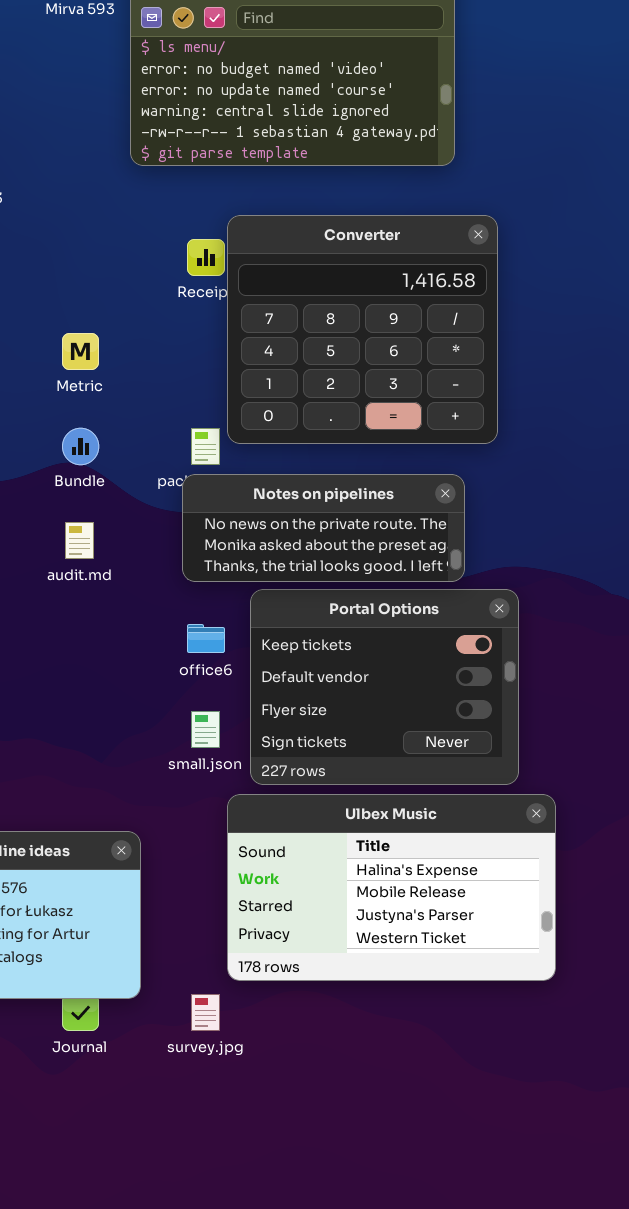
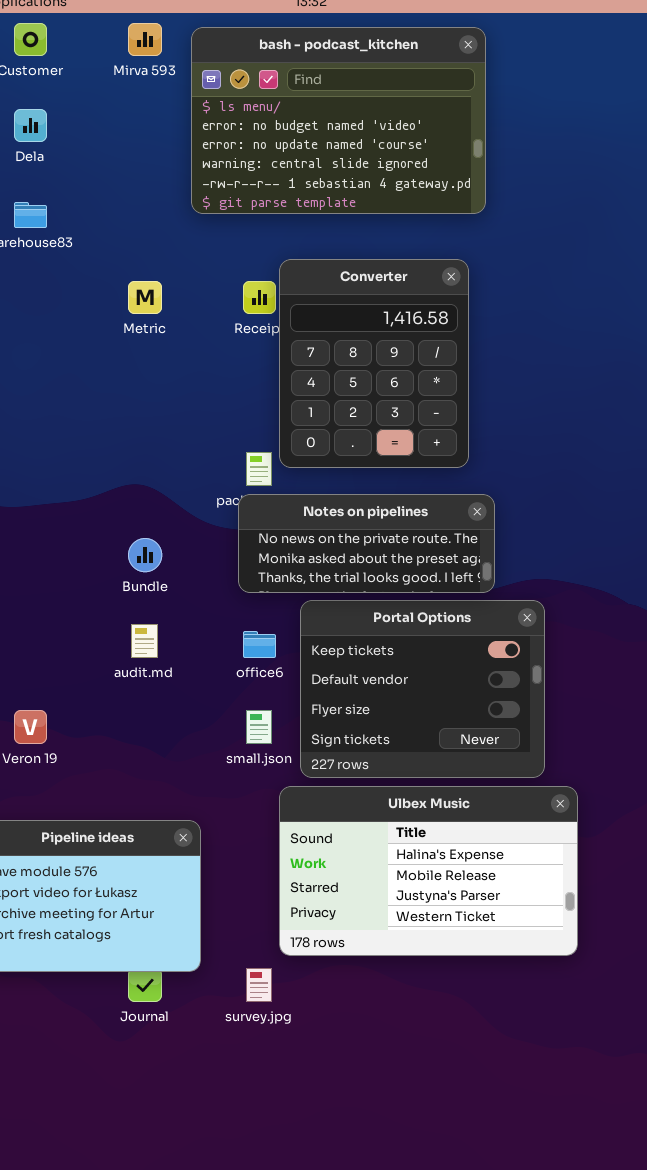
Converter: [227,215,498,444] -> [279,259,469,468], resized
Metric: [62,333,99,370] -> [128,281,162,314], moved
Bundle: [62,428,99,465] -> [128,538,162,572], moved
audit.md: [65,522,94,559] -> [131,624,158,658], moved

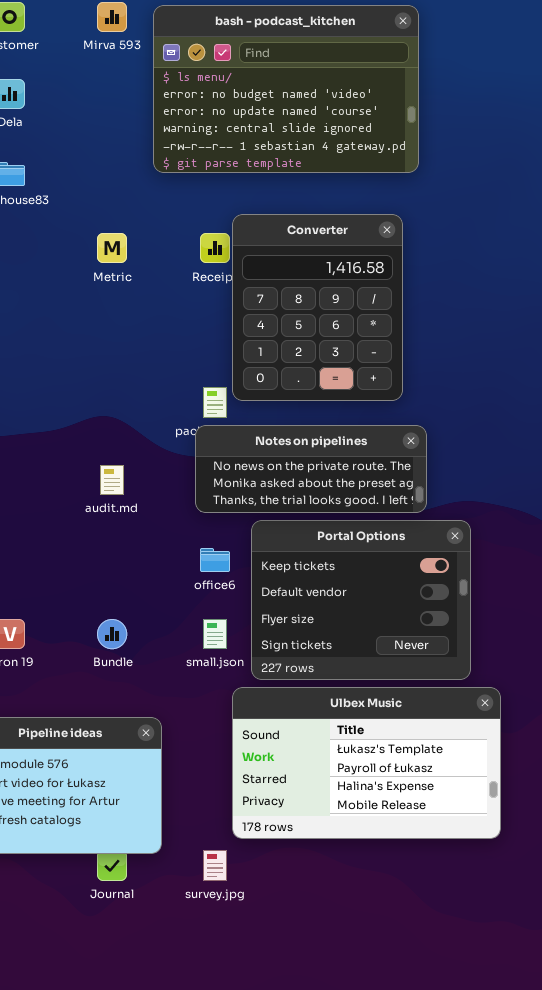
Bundle: [128,538,162,572] -> [97,619,127,649], moved
audit.md: [131,624,158,658] -> [100,465,124,495], moved
Ulbex Music: [279,786,578,956] -> [232,687,501,839], scrolled up 2 rows

